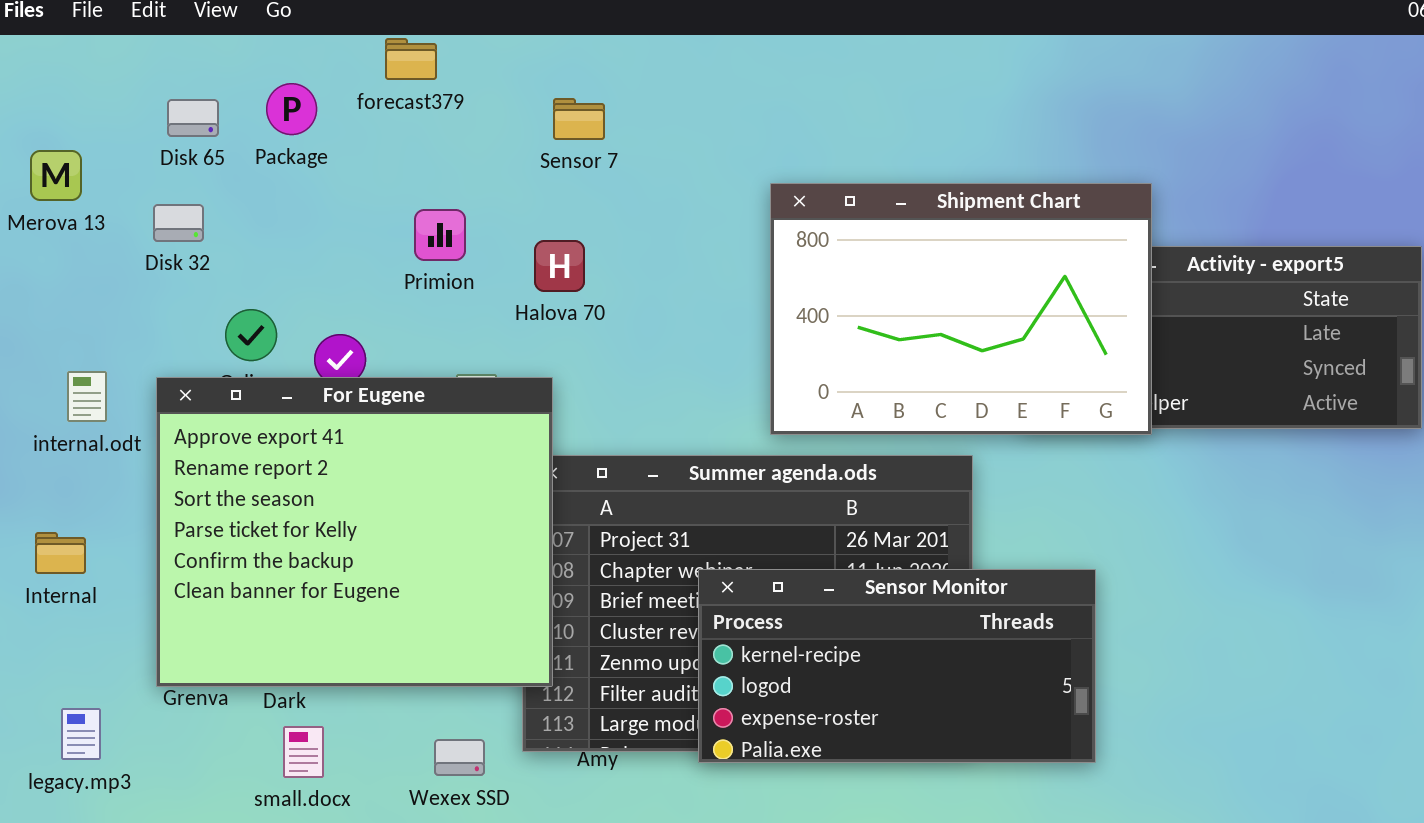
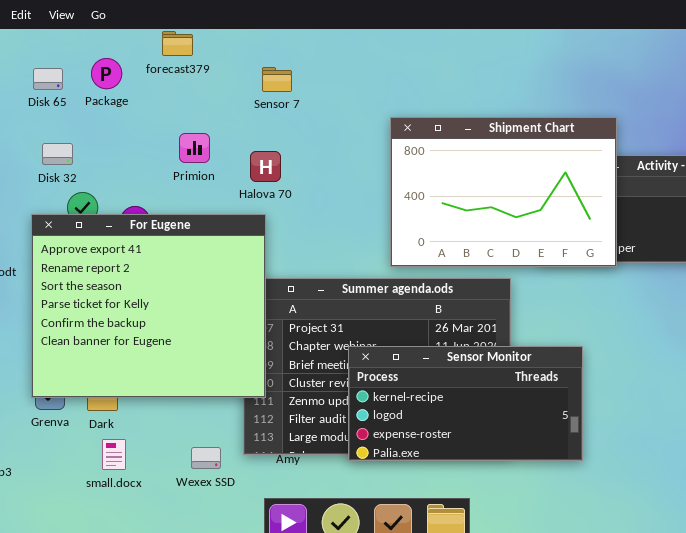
Disk 32: [153,204,204,242] -> [42,143,73,165], moved
For Eugene: [156,377,553,687] -> [31,214,266,398], moved

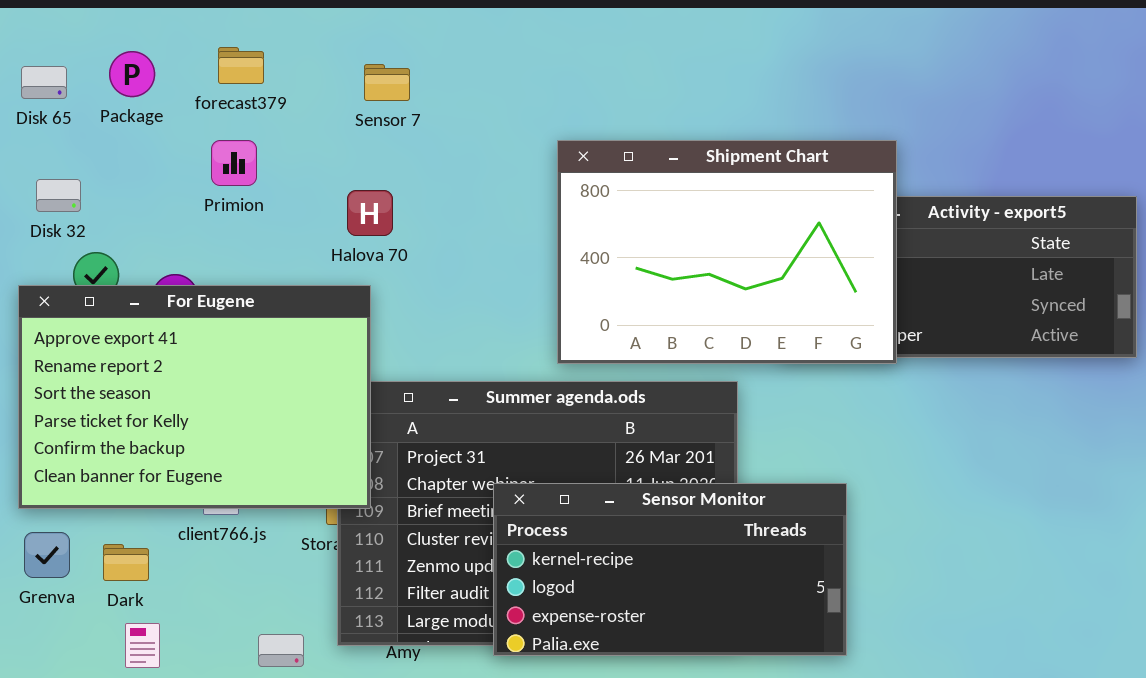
forecast379: [162,31,193,56] -> [218,47,264,84], moved
Primion: [179,133,210,163] -> [211,140,257,186], moved
For Eugene: [31,214,266,398] -> [18,285,371,509], resized

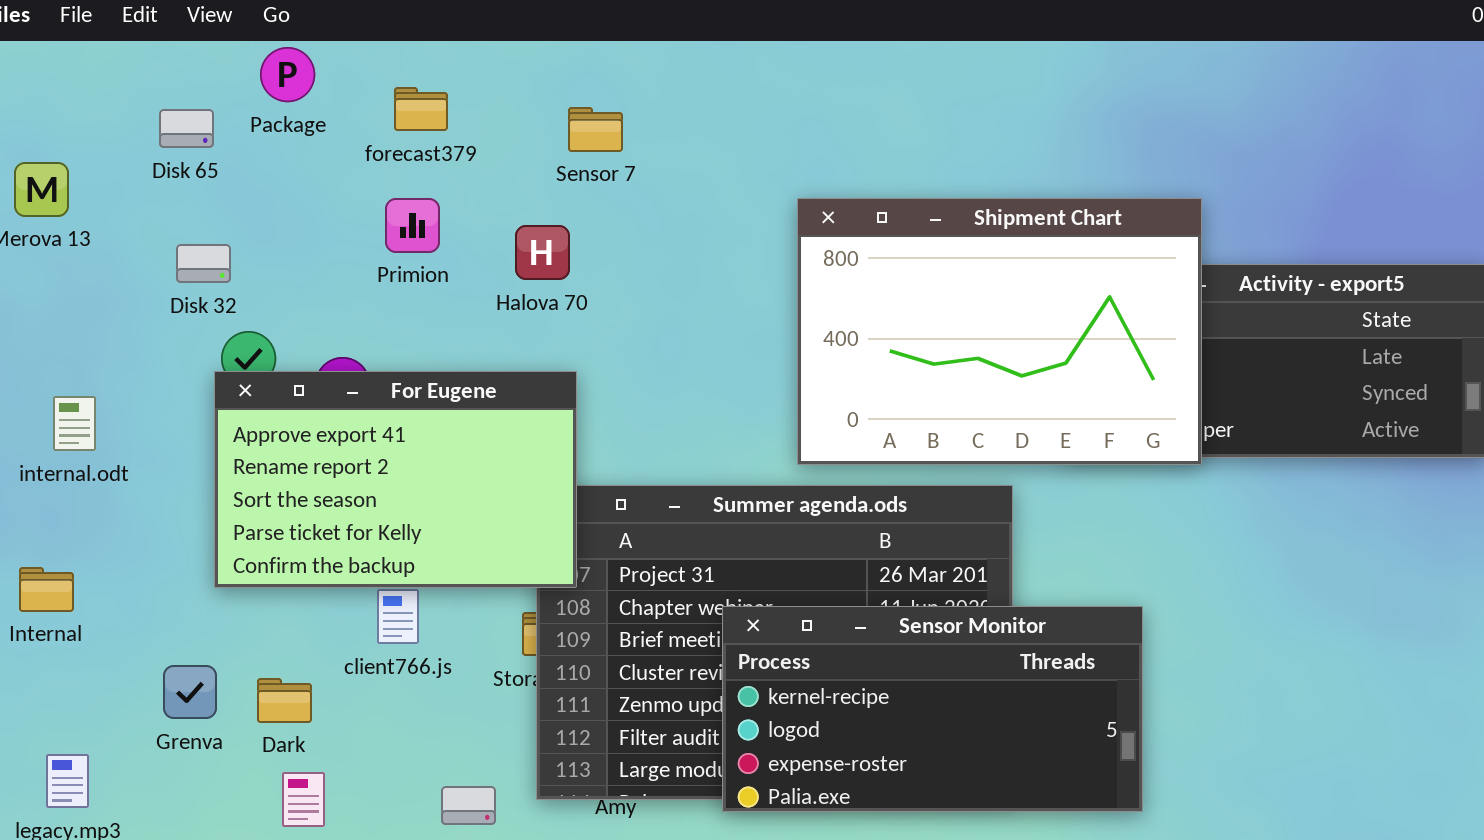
Package: [109,51,155,97] -> [260,47,315,102], moved
Halova 70: [347,190,393,236] -> [515,225,570,280], moved
For Eugene: [18,285,371,509] -> [214,371,577,588], resized

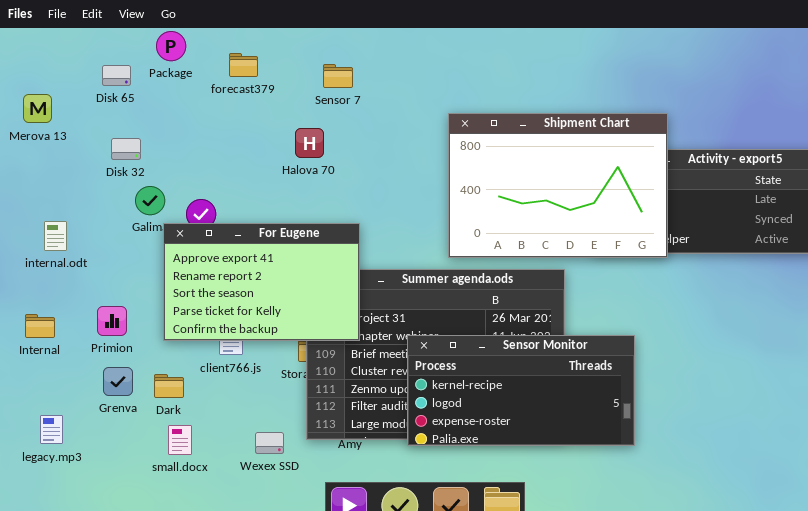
Primion: [385,198,440,253] -> [97,306,127,336], moved
For Eugene: [214,371,577,588] -> [163,223,360,341], moved

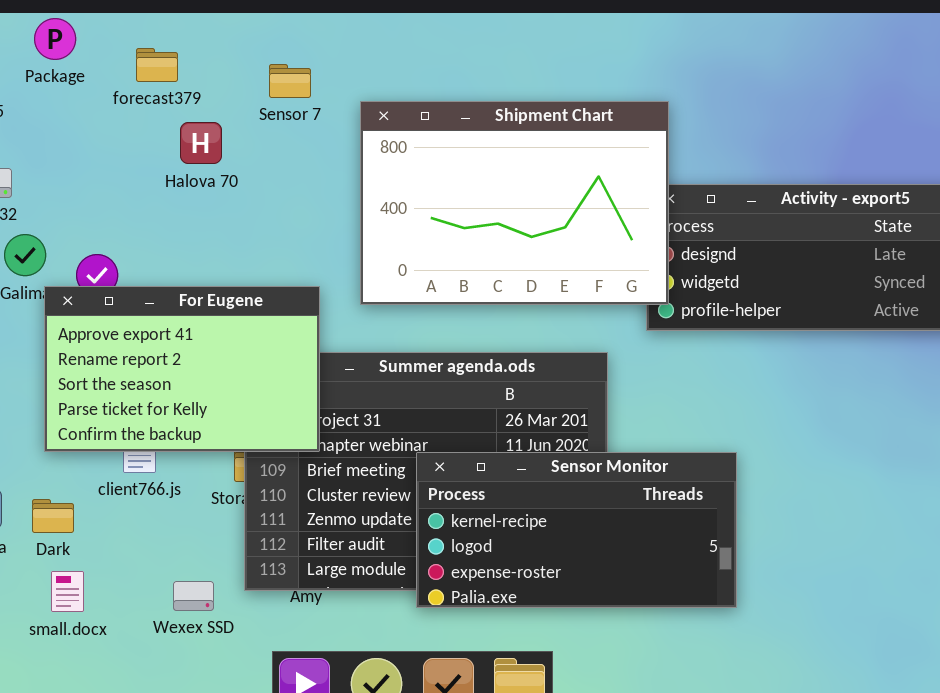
Shipment Chart: [448,113,668,258] -> [360,101,669,305], moved
Halova 70: [295,128,324,158] -> [180,122,222,164], moved
Sensor Monitor: [407,335,635,446] -> [416,452,737,608], moved

